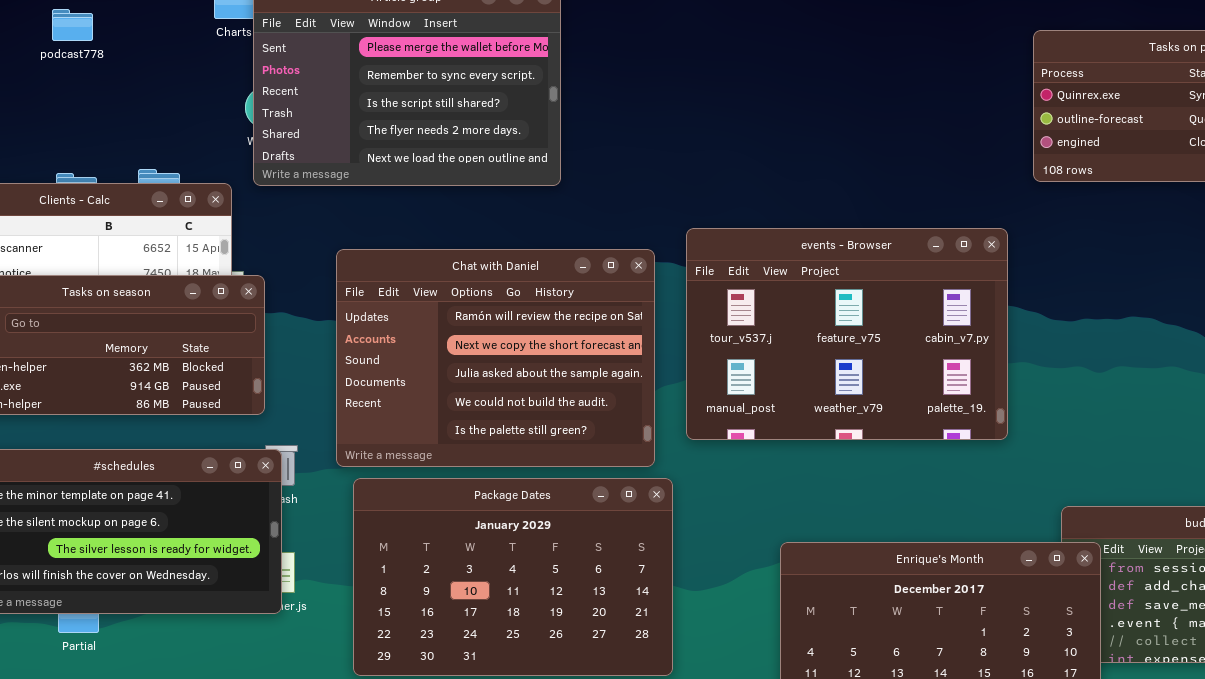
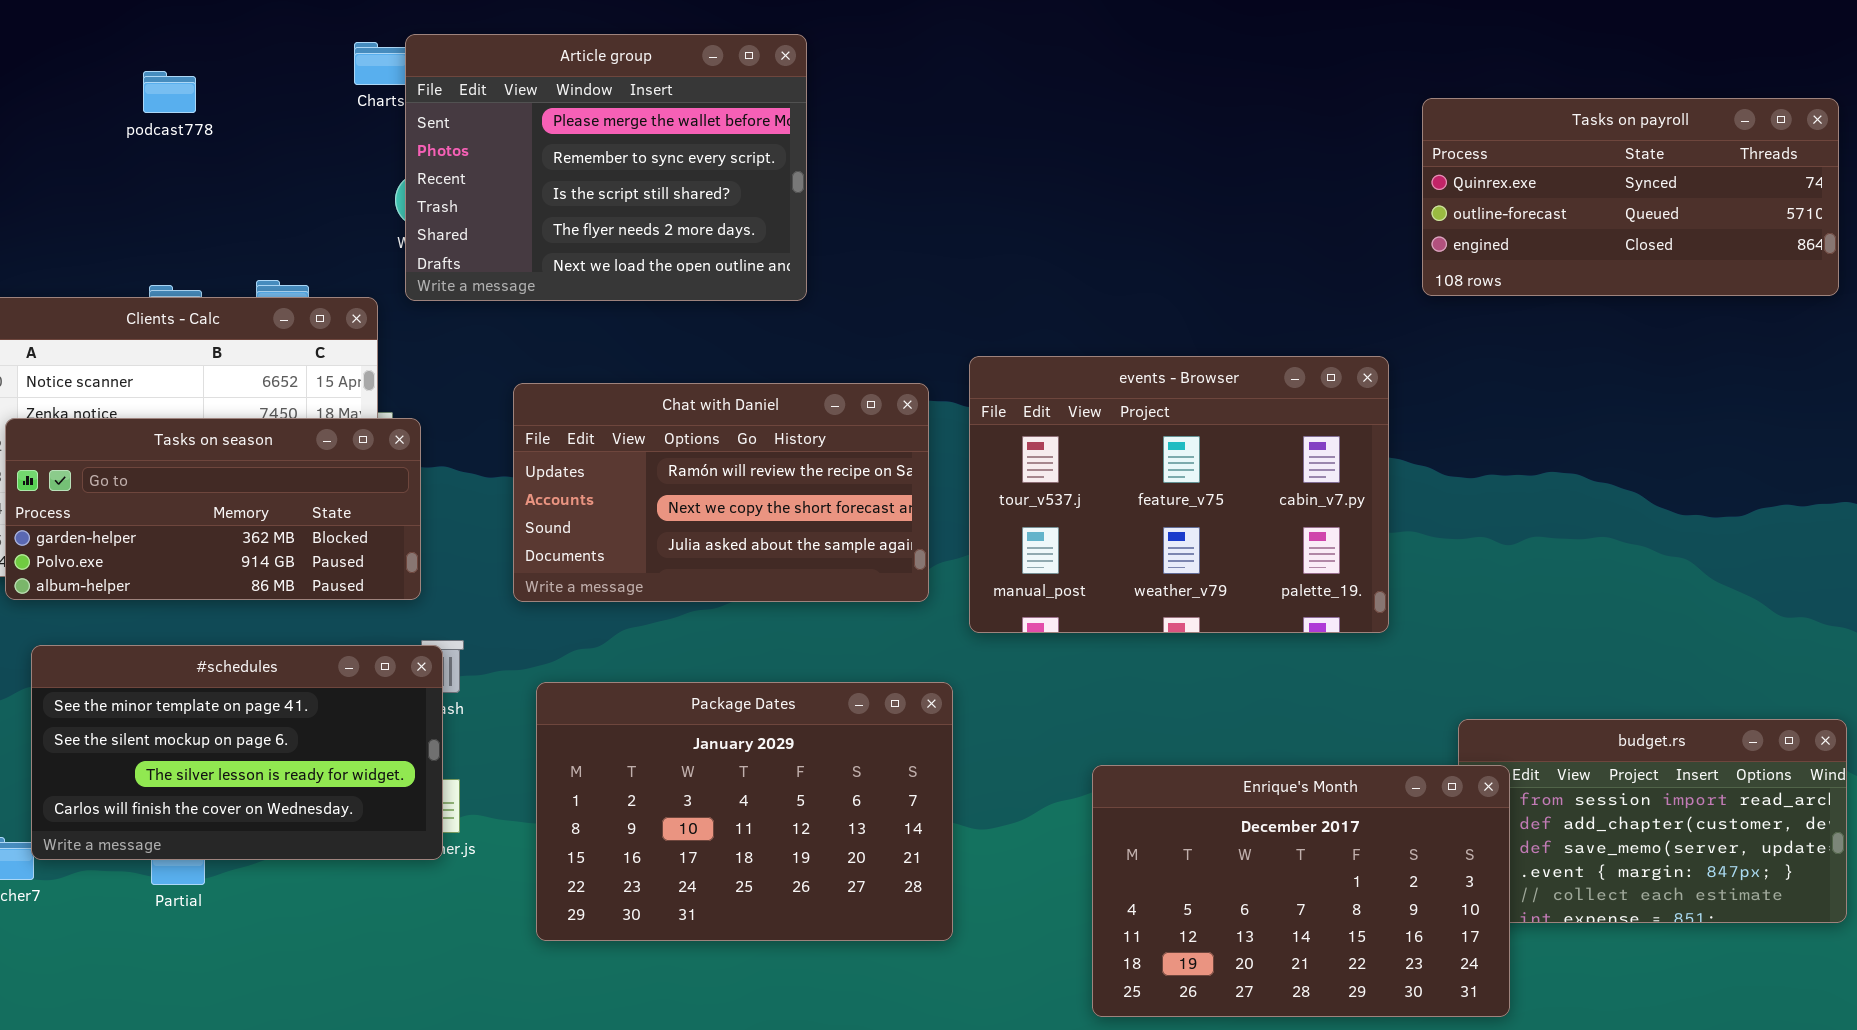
Chat with Daniel: [336,249,655,467] -> [513,383,929,602], resized

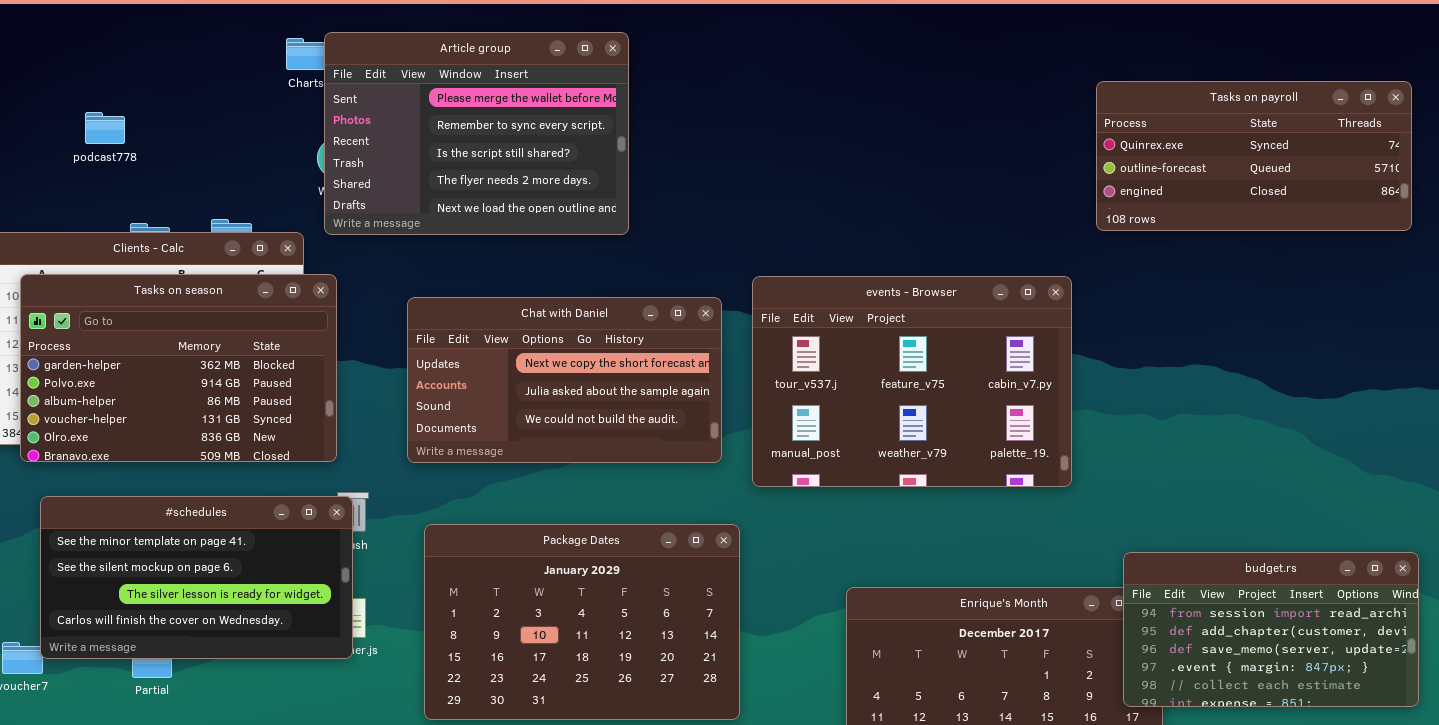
podcast778: [143,71,196,113] -> [85,112,125,144], moved
Chat with Daniel: [513,383,929,602] -> [407,297,722,463], scrolled down 1 row
Tasks on season: [5,418,421,600] -> [20,274,337,462], resized
budget.rs: [1458,719,1847,923] -> [1123,552,1419,707], raised

